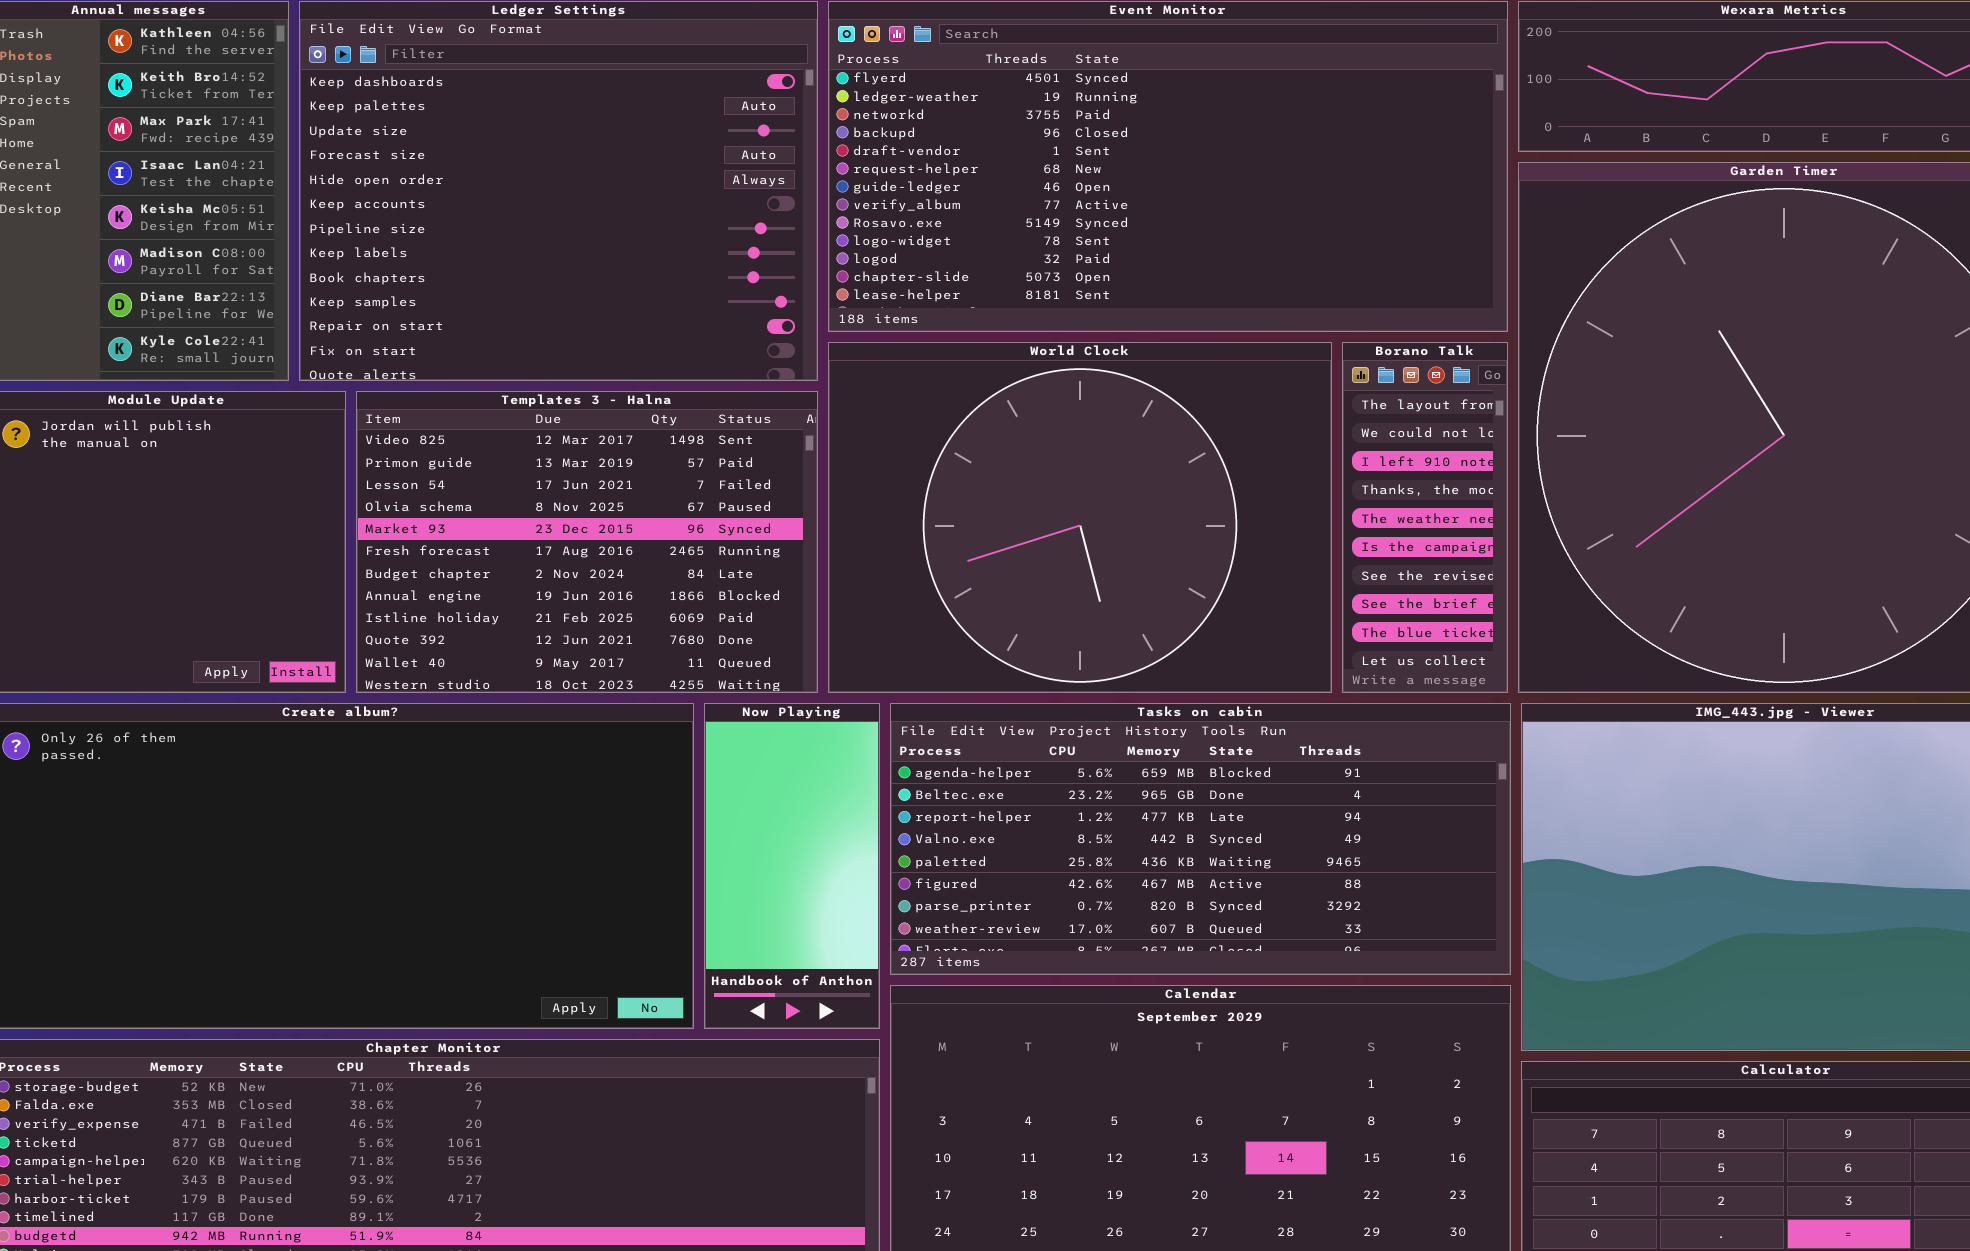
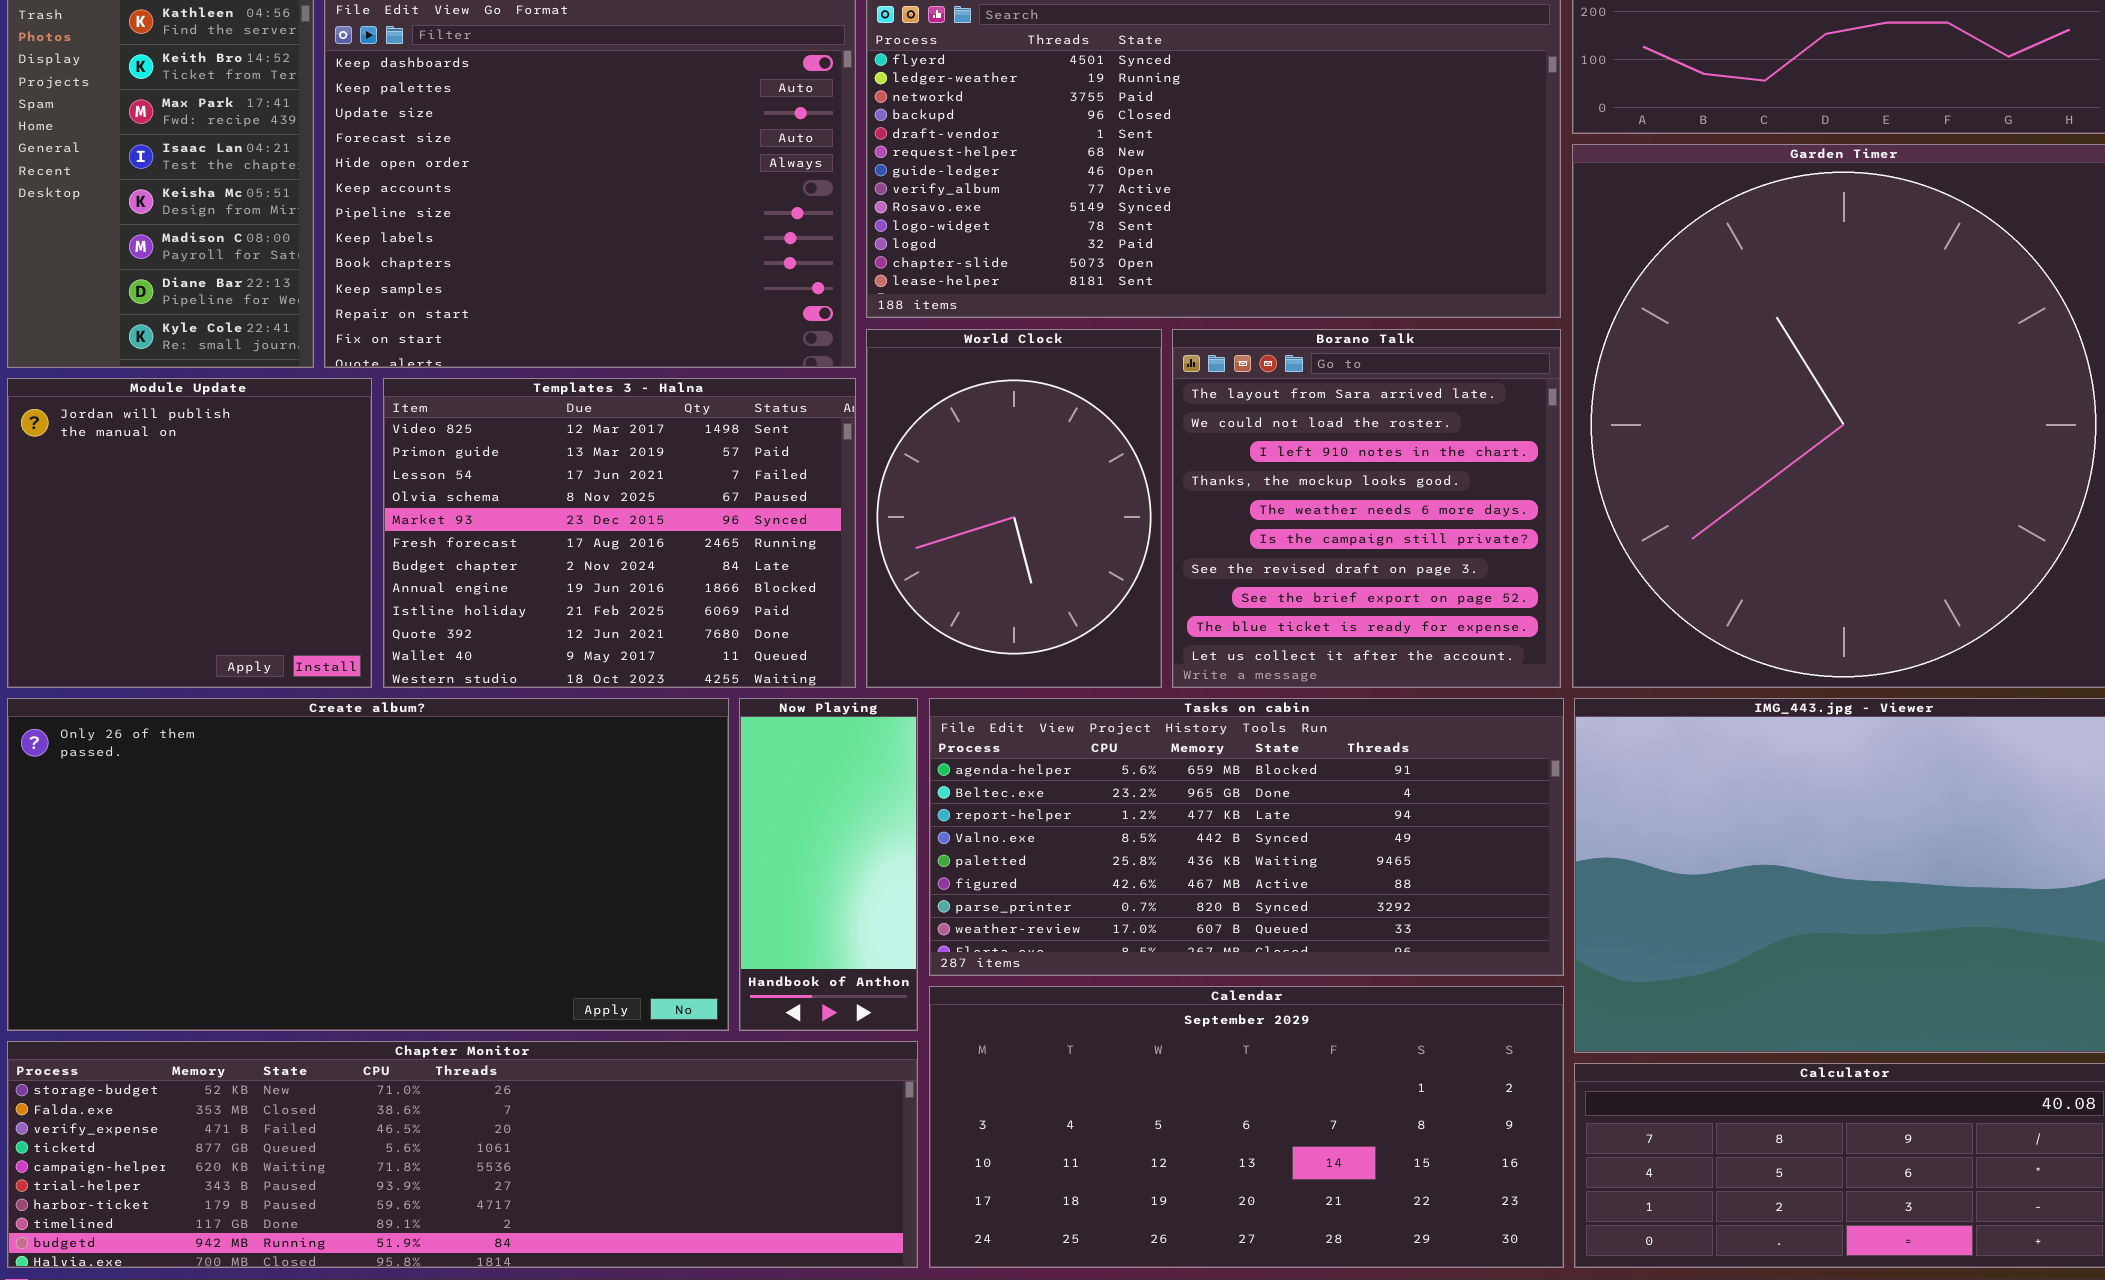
World Clock: [828,342,1332,693] -> [866,329,1162,688], resized
Borano Talk: [1342,342,1508,693] -> [1172,329,1561,688], resized

